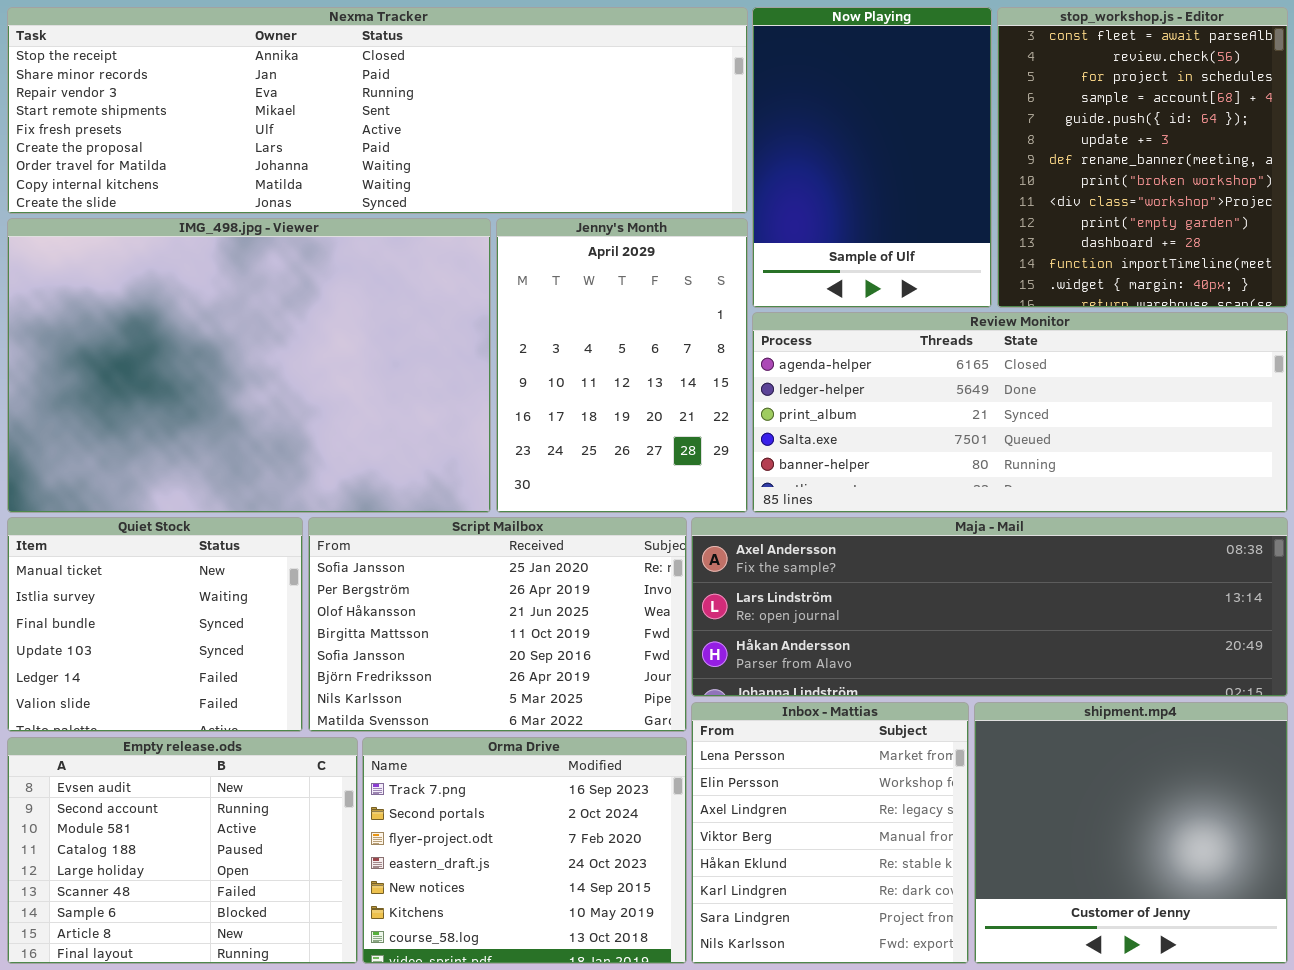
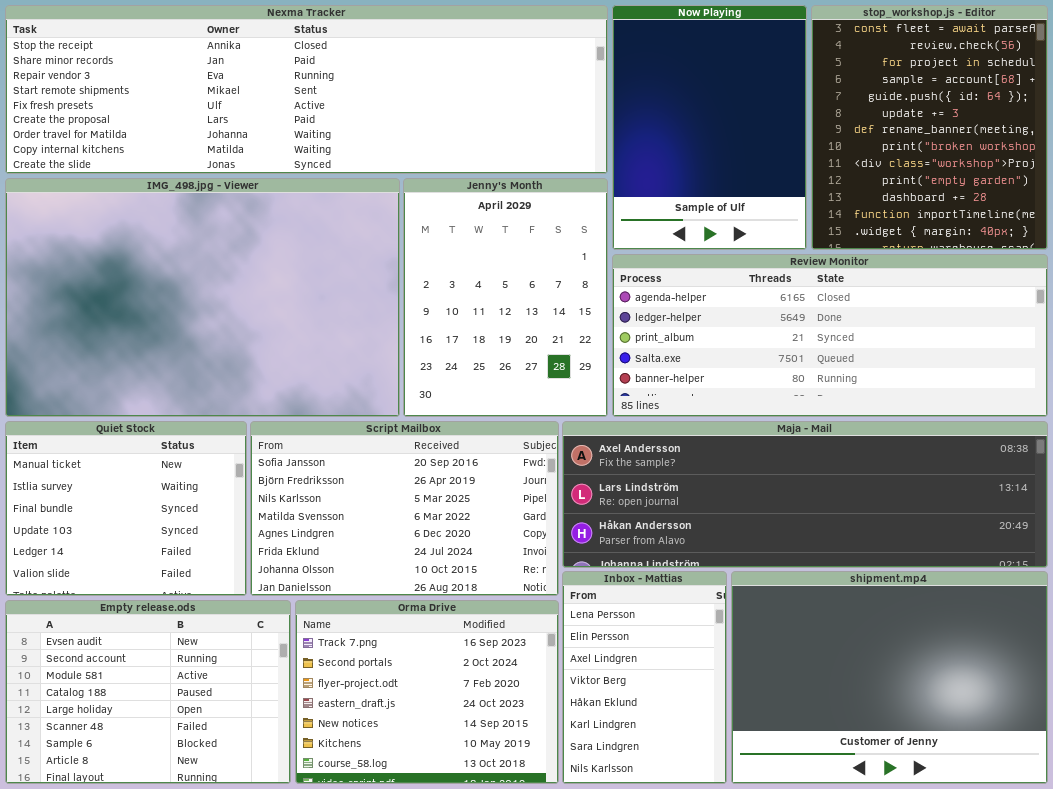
Script Mailbox: [308,517,687,732] -> [250,421,559,596], scrolled down 4 rows
Inbox - Mattias: [691,702,969,964] -> [562,571,727,784], resized
shipment.mp4: [974,702,1288,964] -> [731,571,1048,784], resized

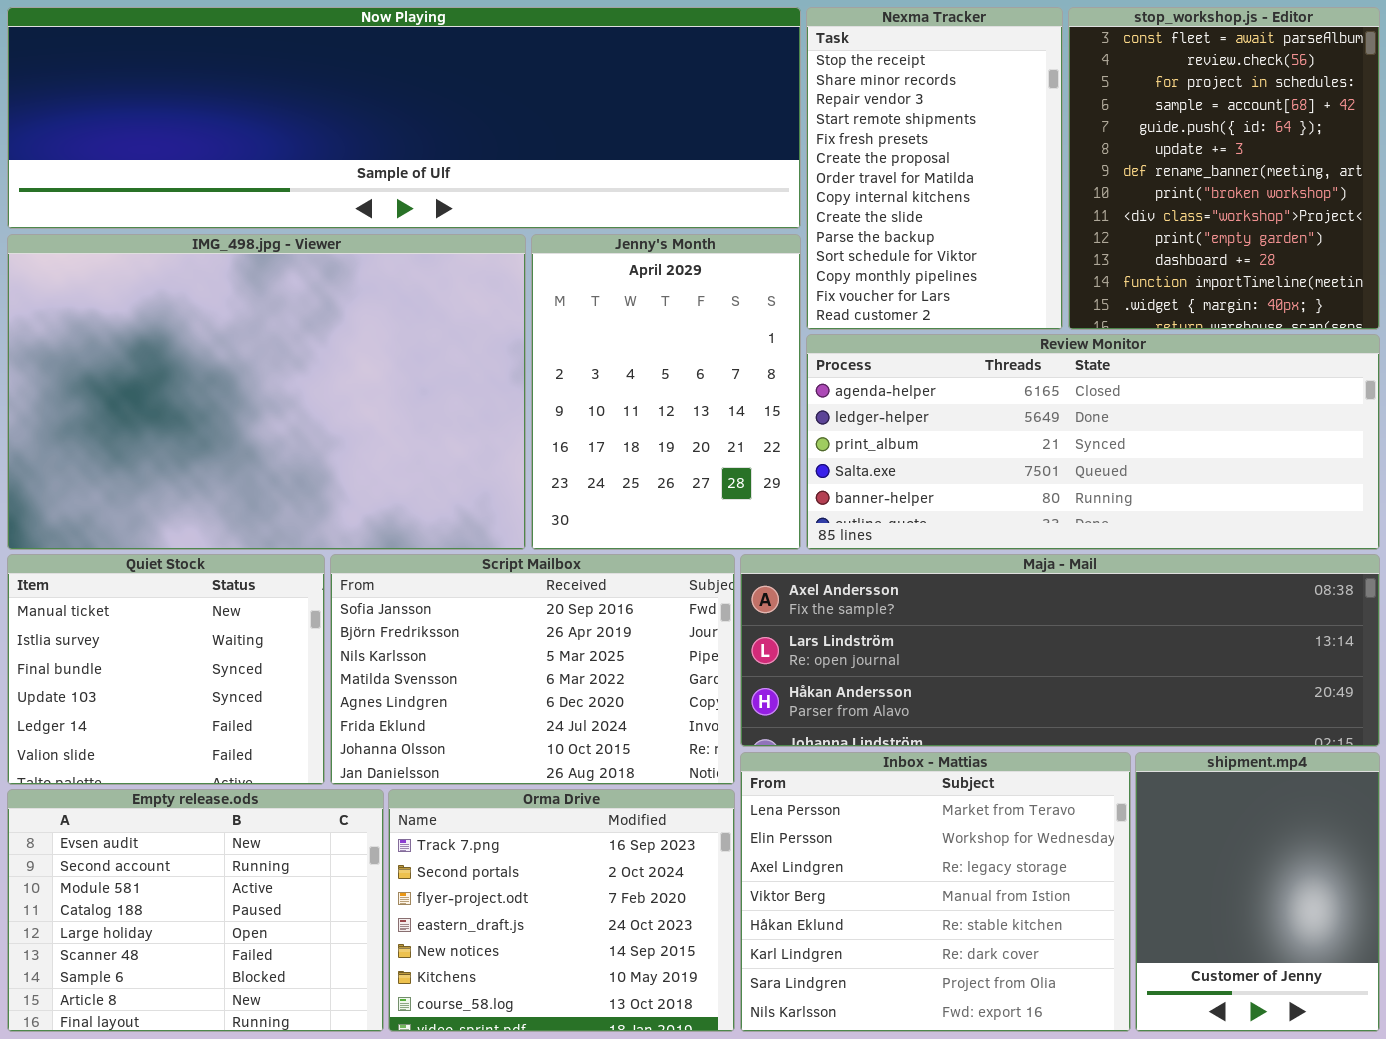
Nexma Tracker: [5,5,608,174] -> [806,7,1063,330], moved, resized
Now Playing: [612,5,807,250] -> [7,7,801,229], moved, resized
Inbox - Mattias: [562,571,727,784] -> [740,752,1131,1032], resized
shipment.mp4: [731,571,1048,784] -> [1135,752,1380,1032], resized

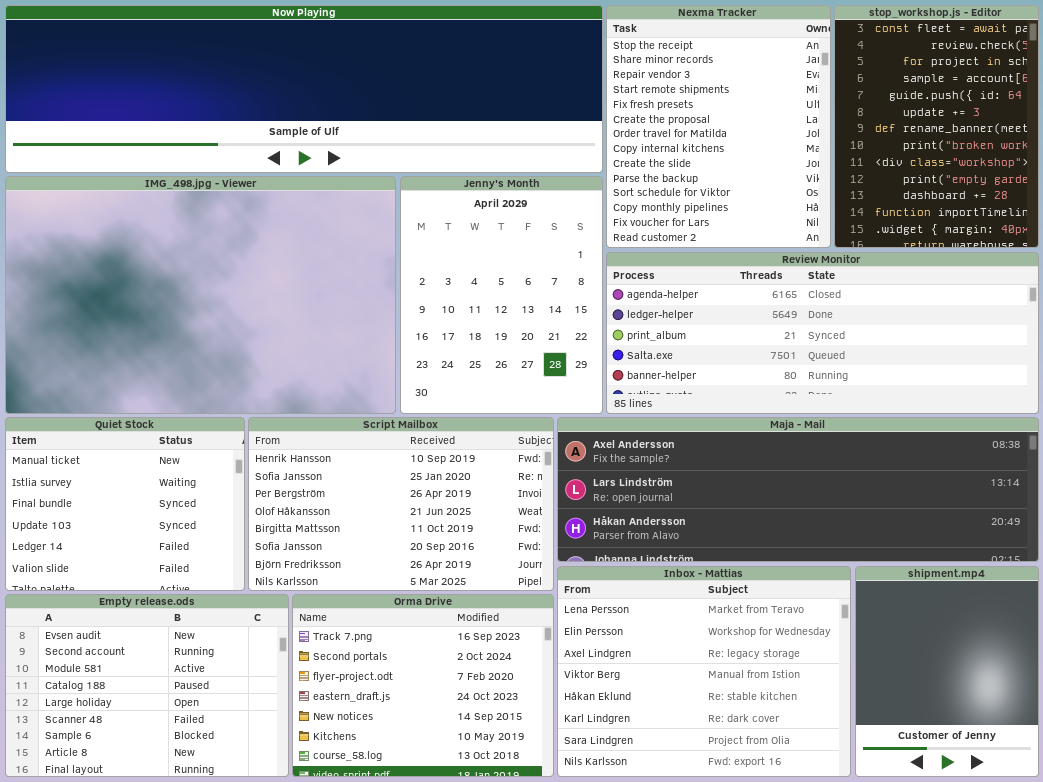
Nexma Tracker: [806,7,1063,330] -> [606,5,831,248], resized
stop_workshop.js - Editor: [1068,7,1380,330] -> [834,5,1039,248], resized
Script Mailbox: [330,554,735,785] -> [248,417,554,591], scrolled up 5 rows

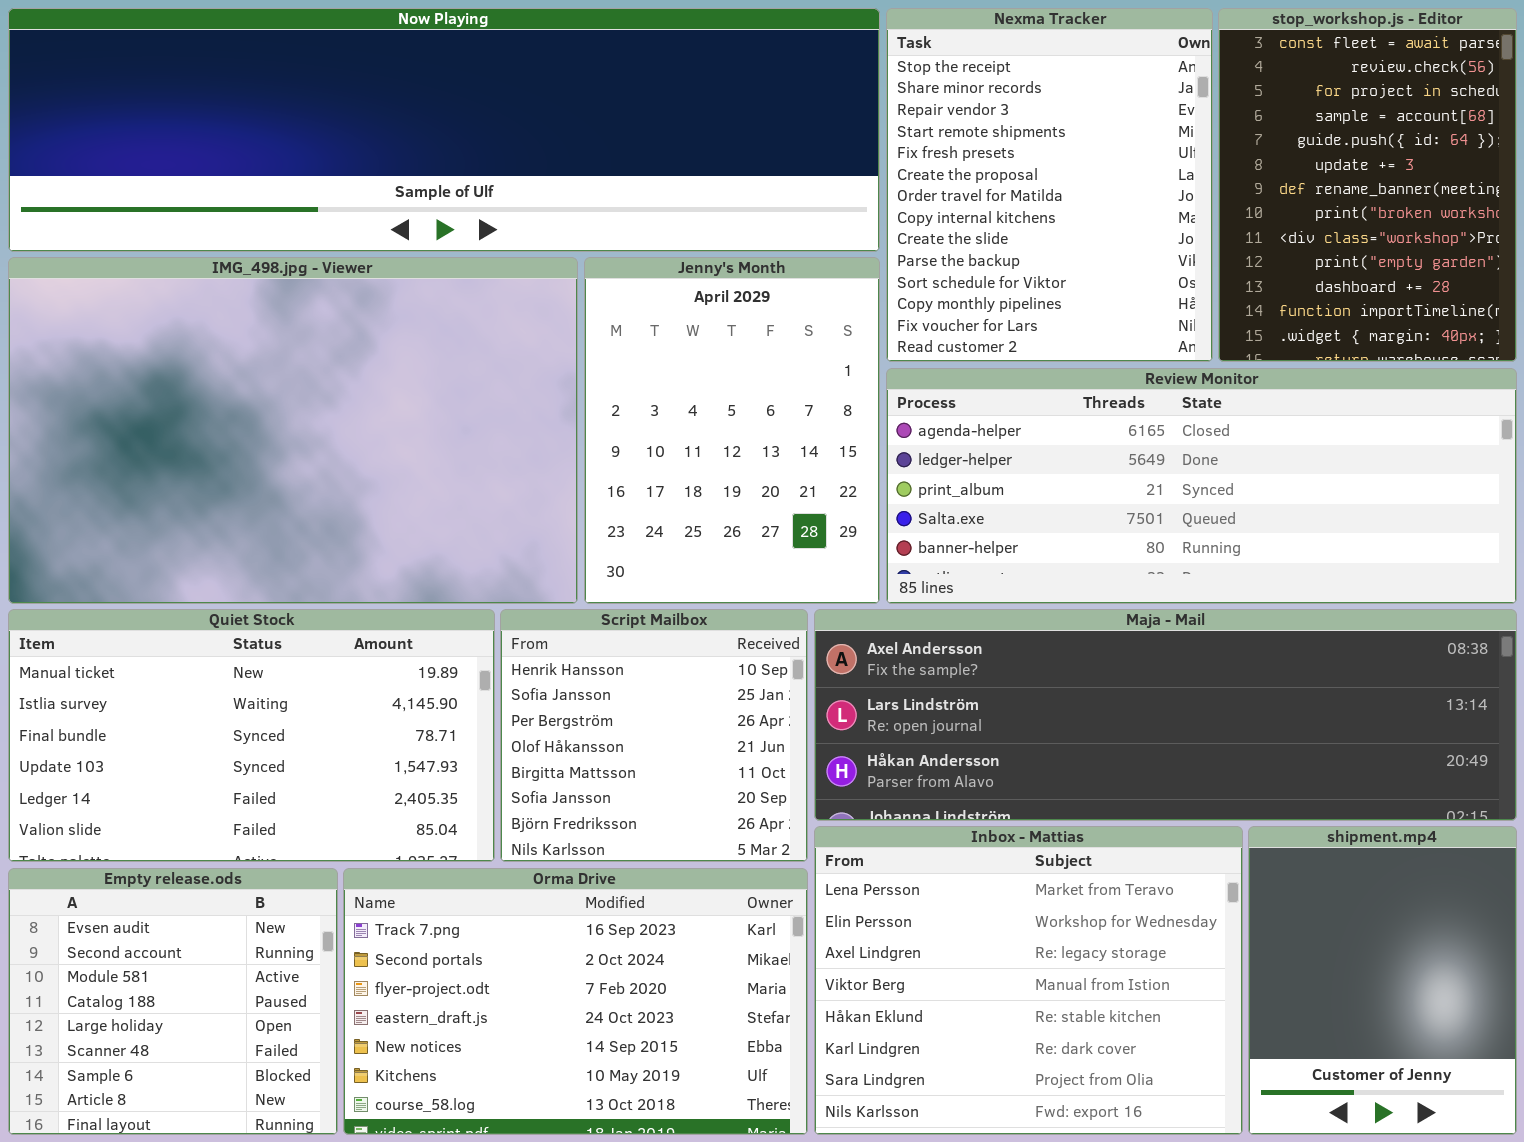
Quiet Stock: [5,417,245,591] -> [8,609,495,862], resized
Script Mailbox: [248,417,554,591] -> [500,609,808,862], resized
Empty release.ods: [5,594,289,777] -> [8,868,338,1135], resized
Orma Drive: [292,594,554,777] -> [343,868,808,1135], resized

